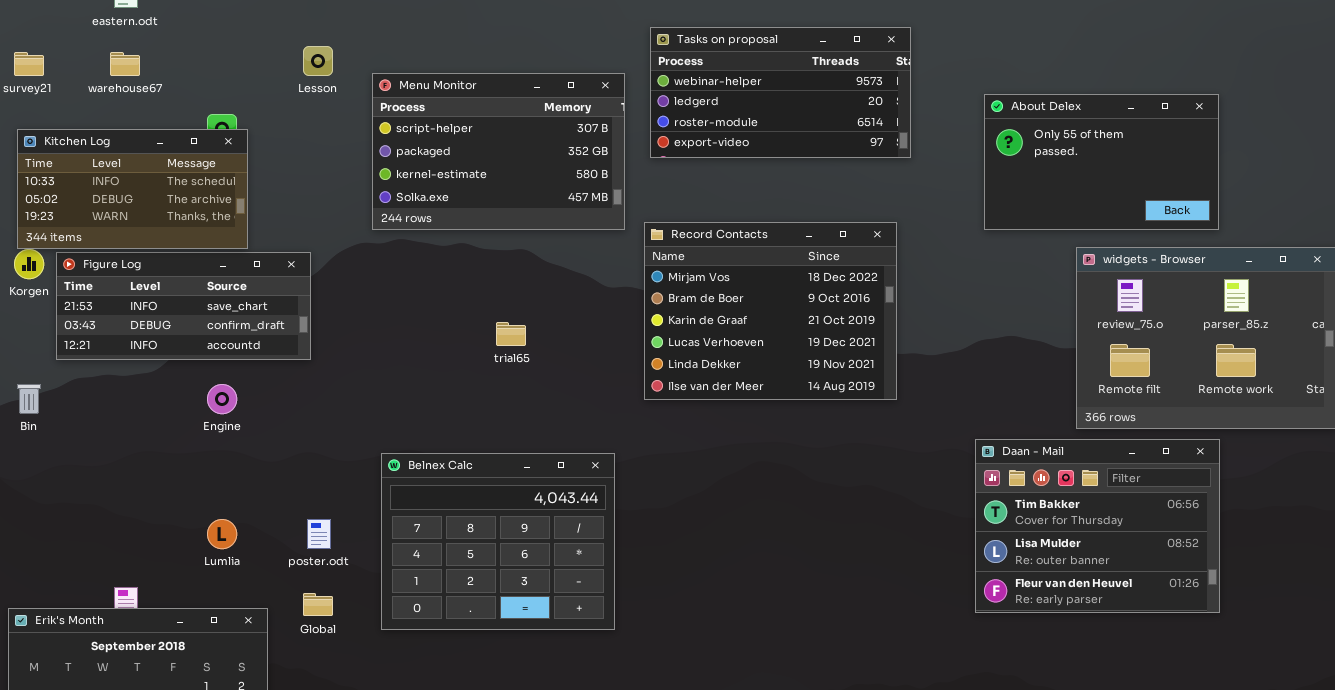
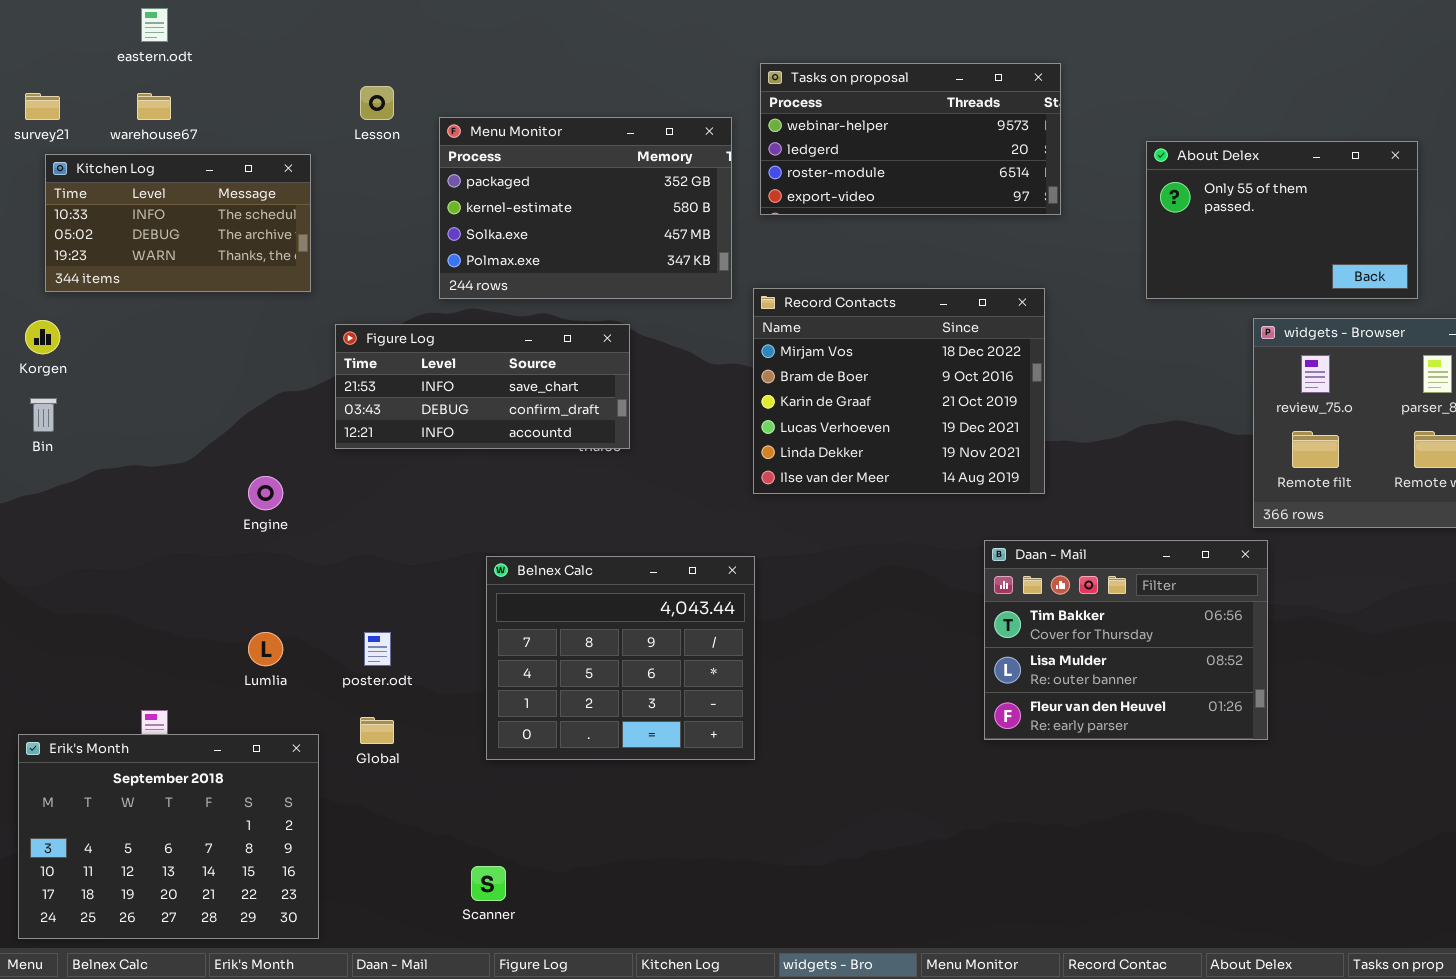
Menu Monitor: [372,73,625,230] -> [439,117,732,299], scrolled down 1 row
Kitchen Log: [17,129,248,249] -> [45,154,311,292], moved
Figure Log: [56,252,311,360] -> [335,324,630,449], moved
Bin: [17,384,41,414] -> [30,398,57,432], moved
Daan - Mail: [975,439,1220,613] -> [984,540,1268,740], moved
Belnex Calc: [381,453,615,630] -> [486,556,755,760], moved

